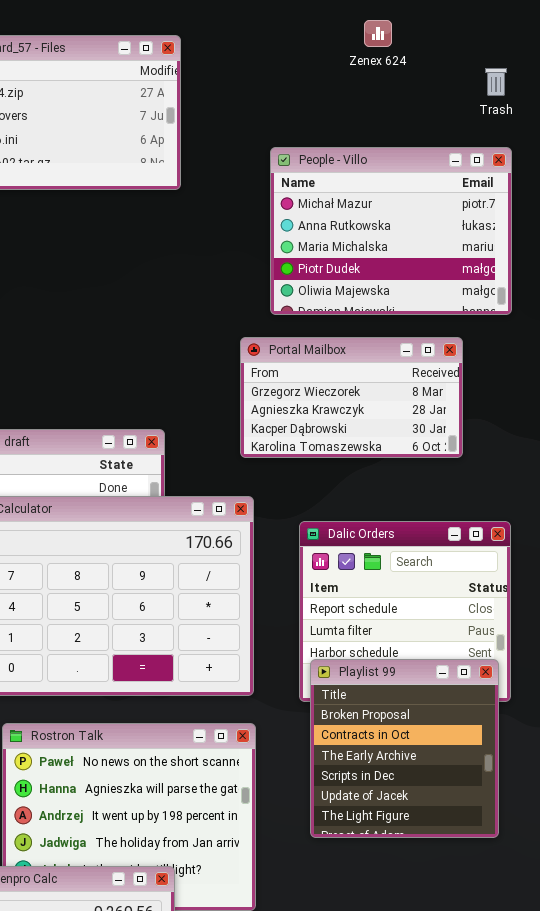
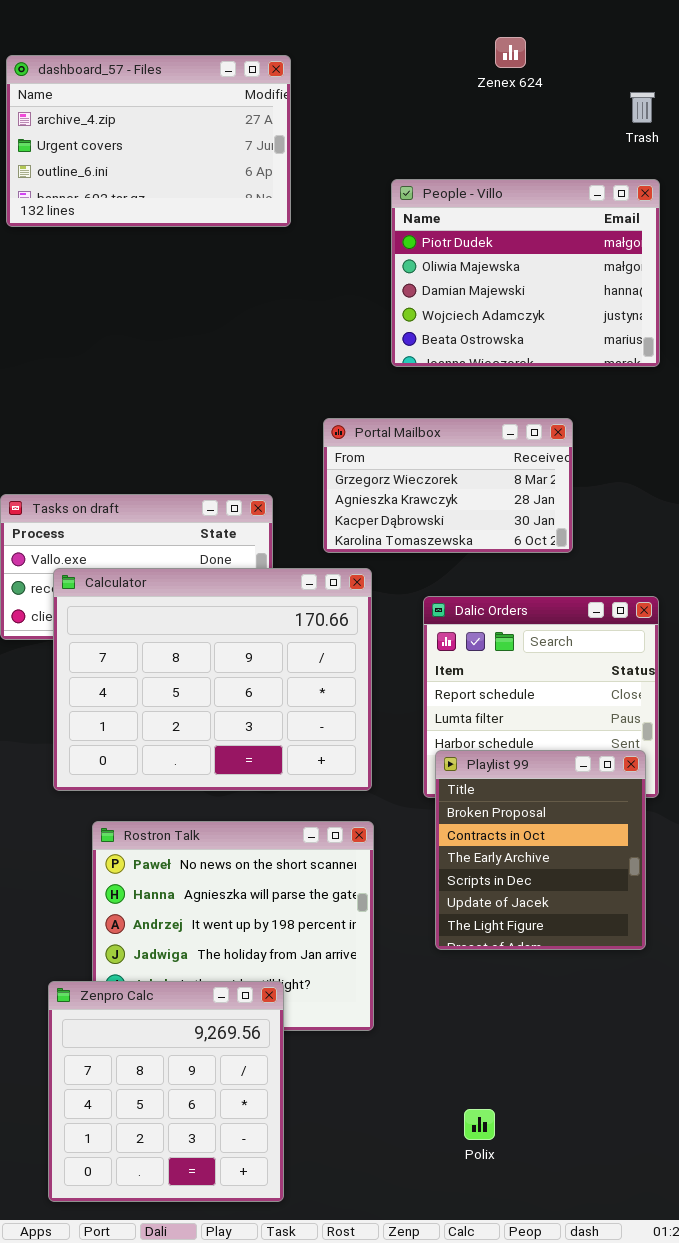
People - Villo: [270,147,512,315] -> [391,179,660,367], scrolled down 3 rows
Portal Mailbox: [240,337,463,458] -> [323,418,573,553], moved

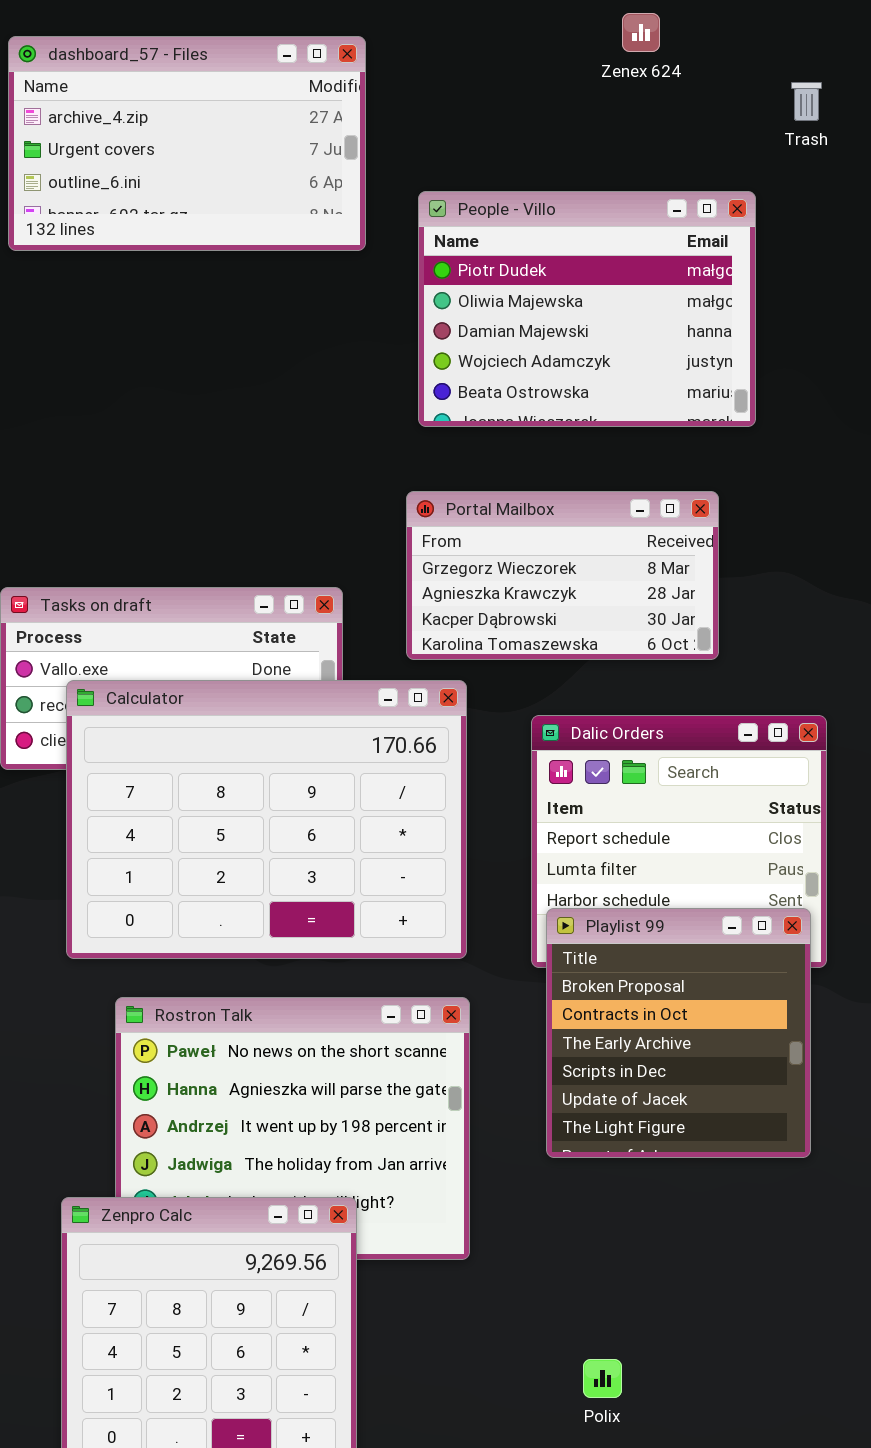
People - Villo: [391,179,660,367] -> [418,191,756,427], moved

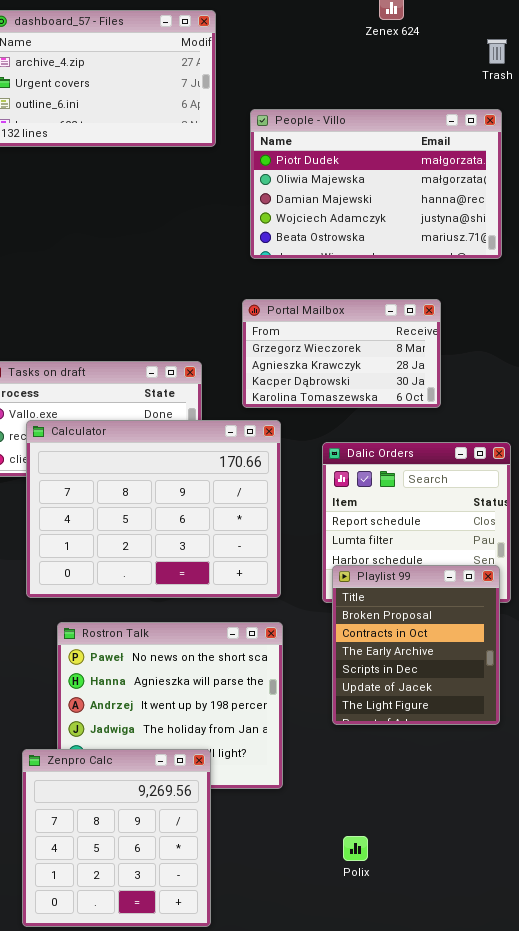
People - Villo: [418,191,756,427] -> [250,109,502,259], resized
Polix: [583,1359,622,1398] -> [343,836,368,861], moved

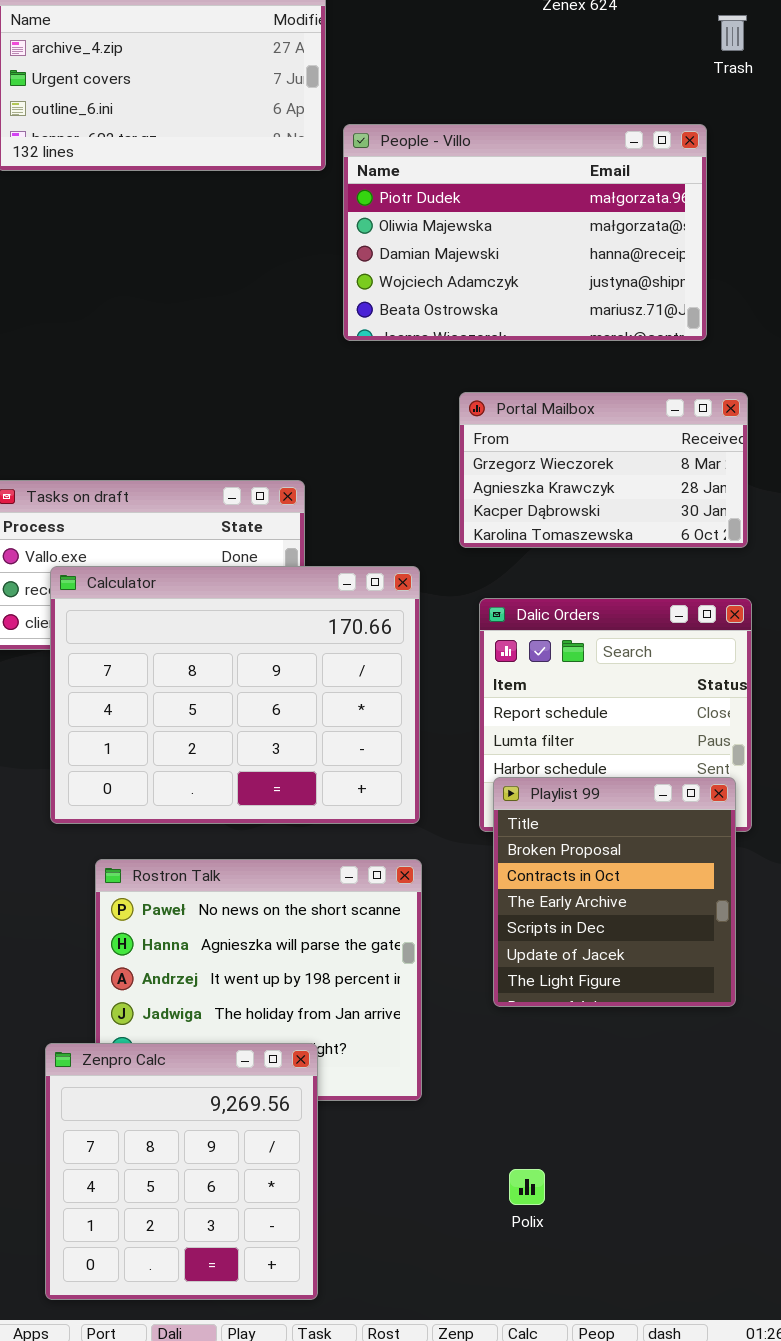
People - Villo: [250,109,502,259] -> [343,124,707,341], moved
Portal Mailbox: [242,299,441,408] -> [459,392,748,548], moved

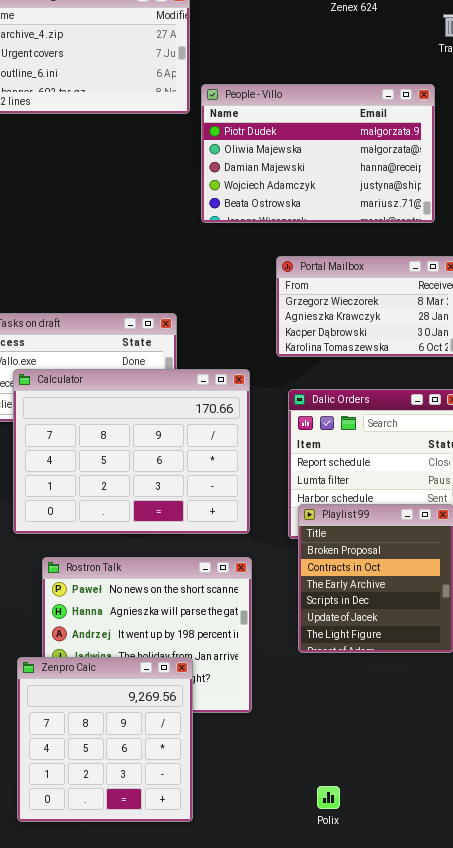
Zenpro Calc: [45,1043,318,1300] -> [17,657,193,822], moved
Polix: [509,1169,545,1205] -> [317,786,340,809], moved

